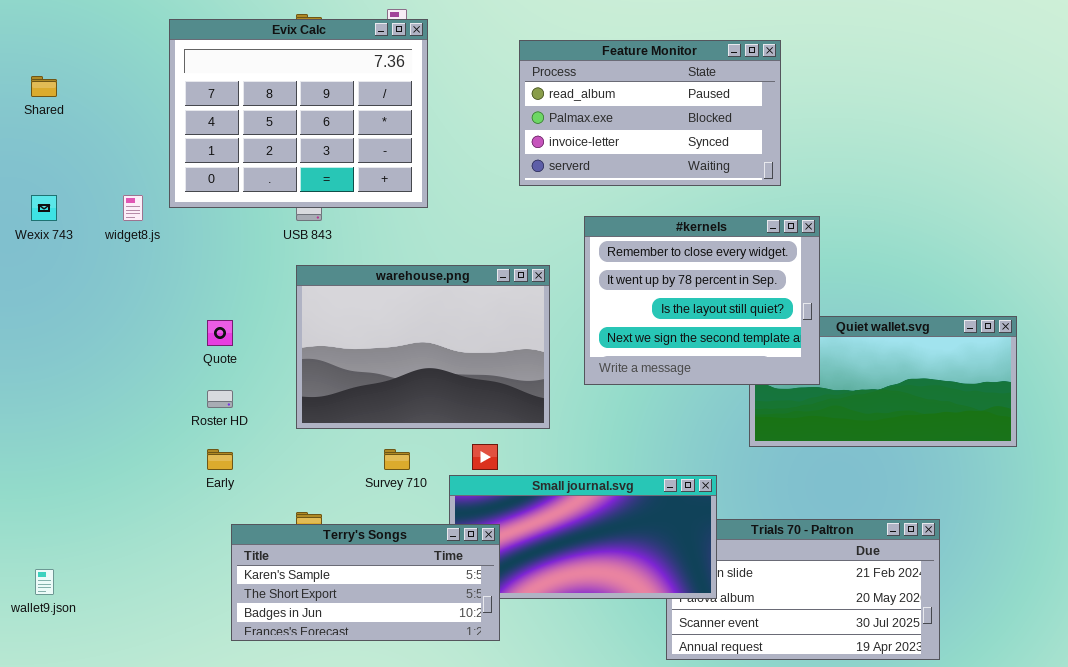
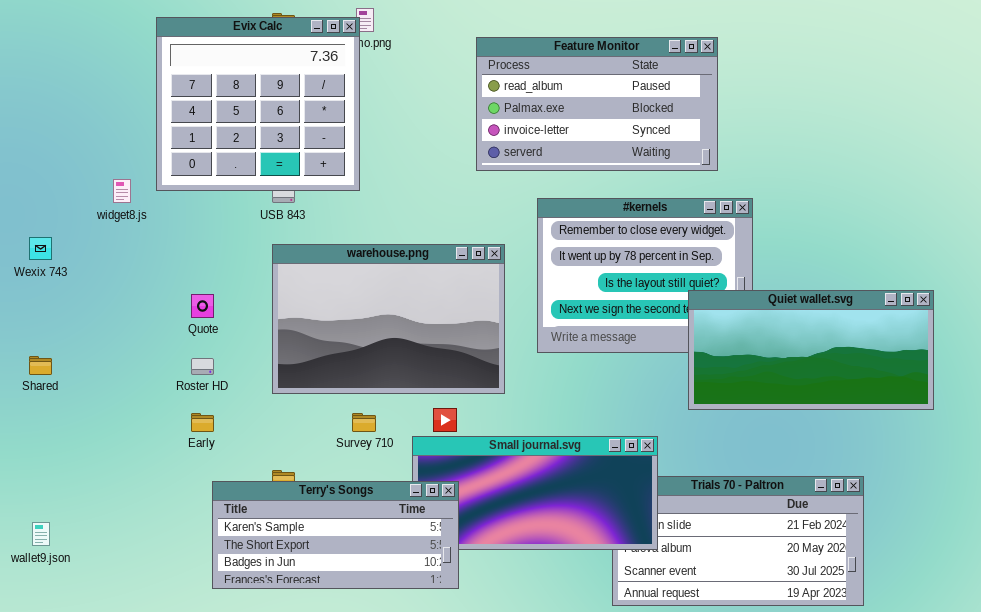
Evix Calc: [169,19,428,208] -> [156,17,360,191], resized
Shared: [31,76,57,97] -> [29,356,52,375], moved
Wexix 743: [31,195,57,221] -> [29,237,52,260], moved
Quiet wallet.svg: [749,316,1017,447] -> [688,290,934,410], raised

